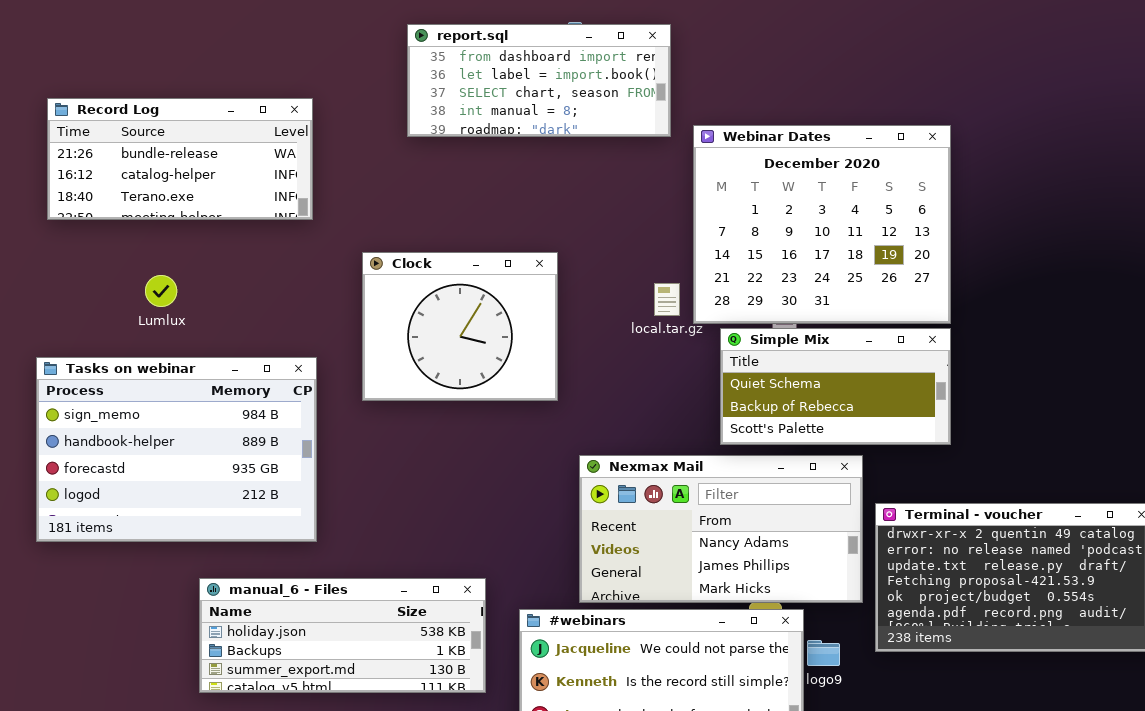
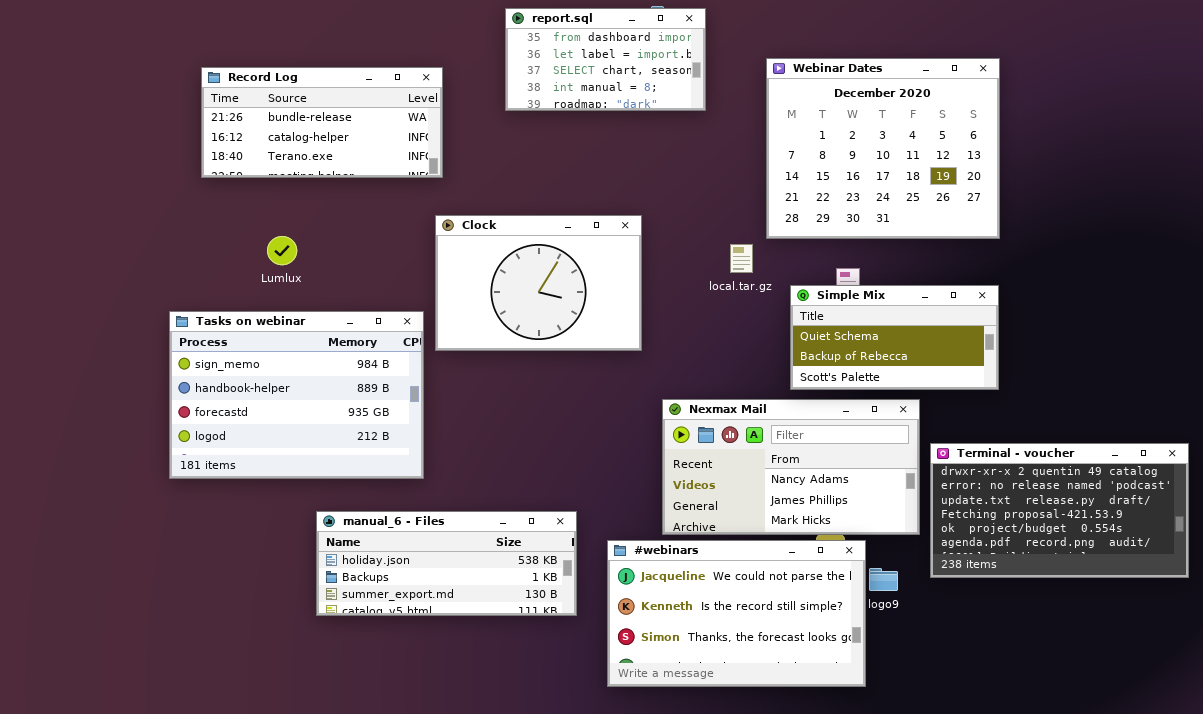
report.sql: [407,24,671,137] -> [505,8,706,111], resized
Record Log: [47,98,313,220] -> [201,67,443,178], moved
Webinar Dates: [693,125,951,324] -> [766,58,1000,239], moved
Clock: [362,252,558,401] -> [435,215,642,351], resized

